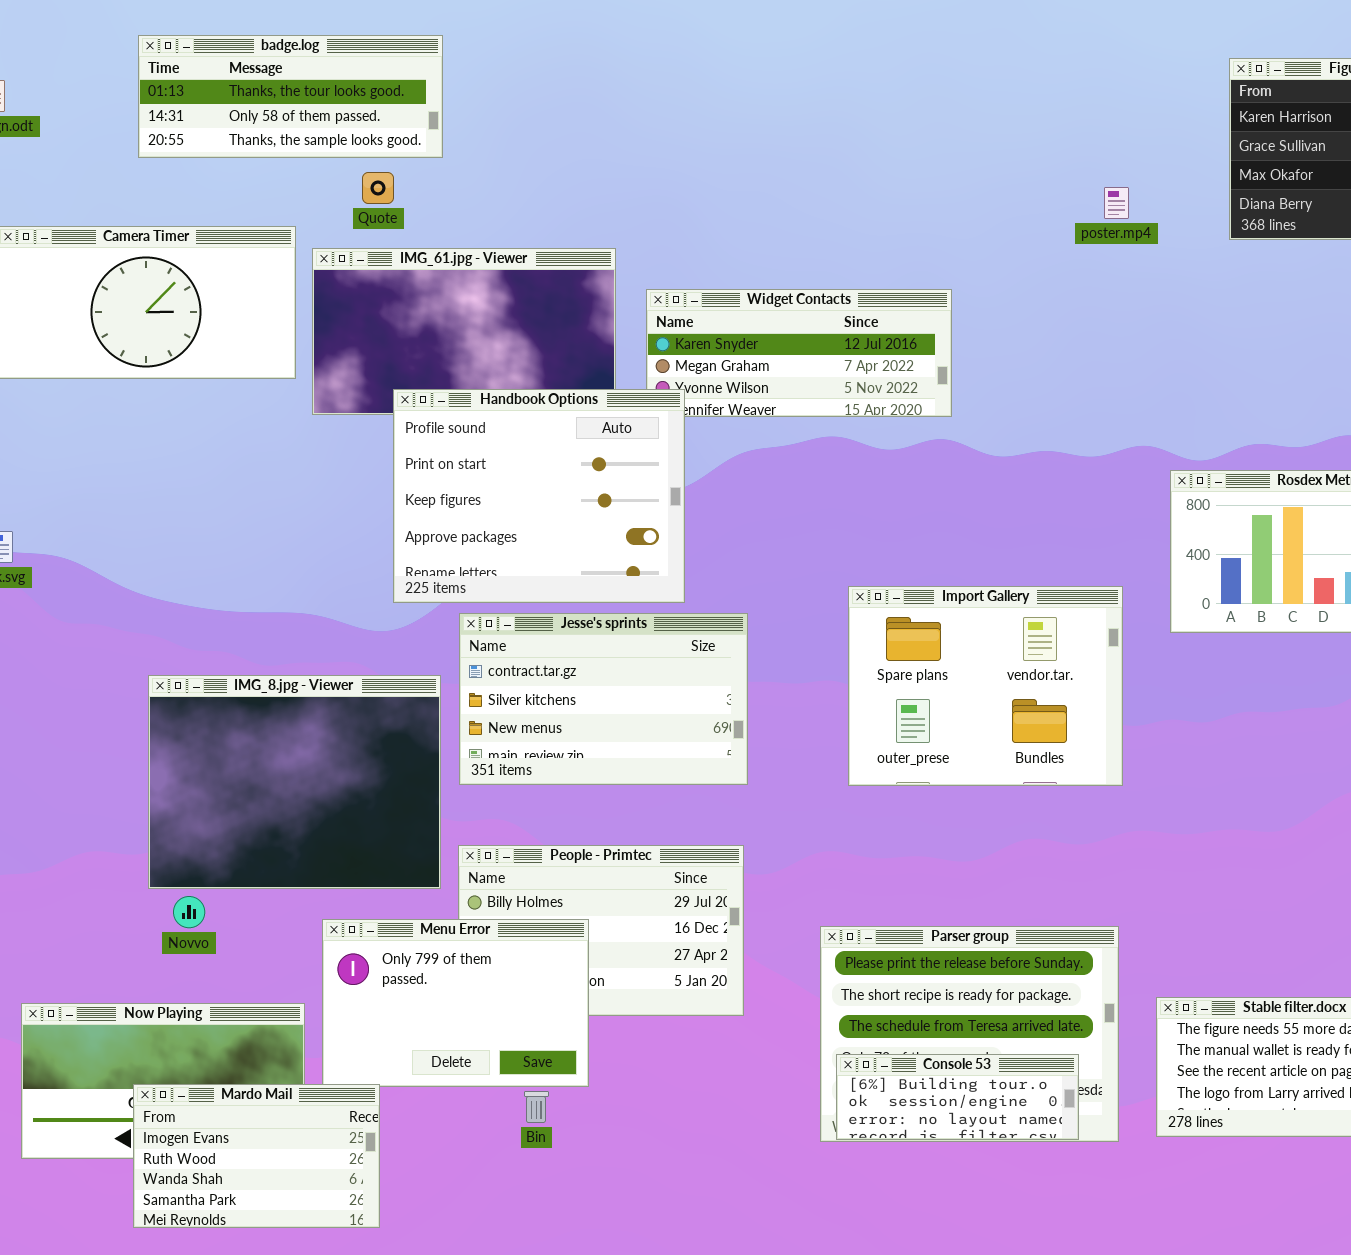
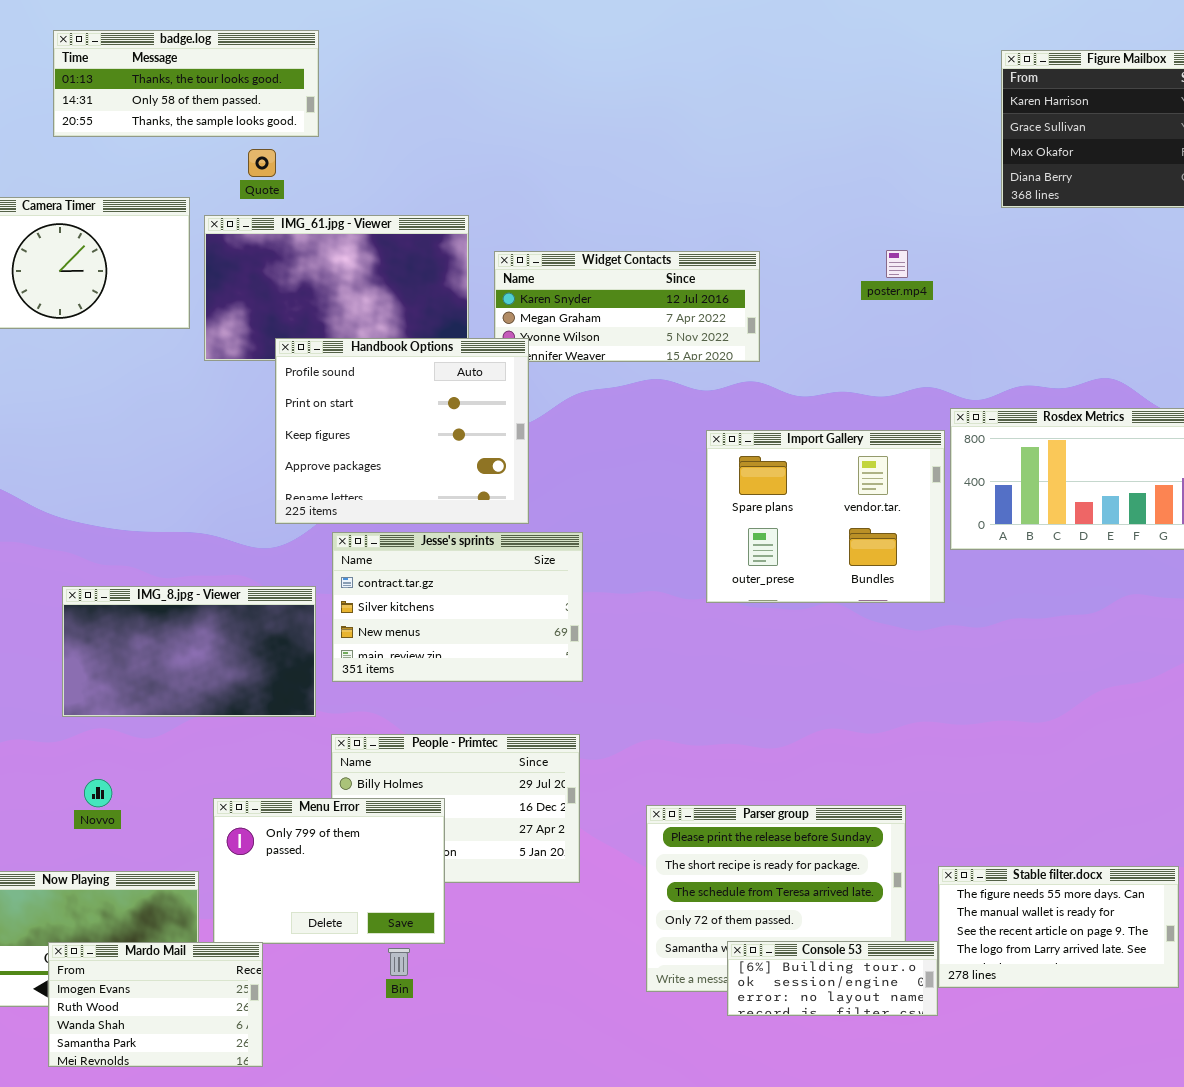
poster.mp4: [1104,187,1129,219] -> [886,250,908,278], moved
Import Gallery: [848,586,1123,786] -> [706,430,945,603], moved
IMG_8.jpg - Viewer: [148,675,441,889] -> [62,586,316,717], resized
Console 53: [836,1054,1079,1140] -> [727,941,938,1016], moved

